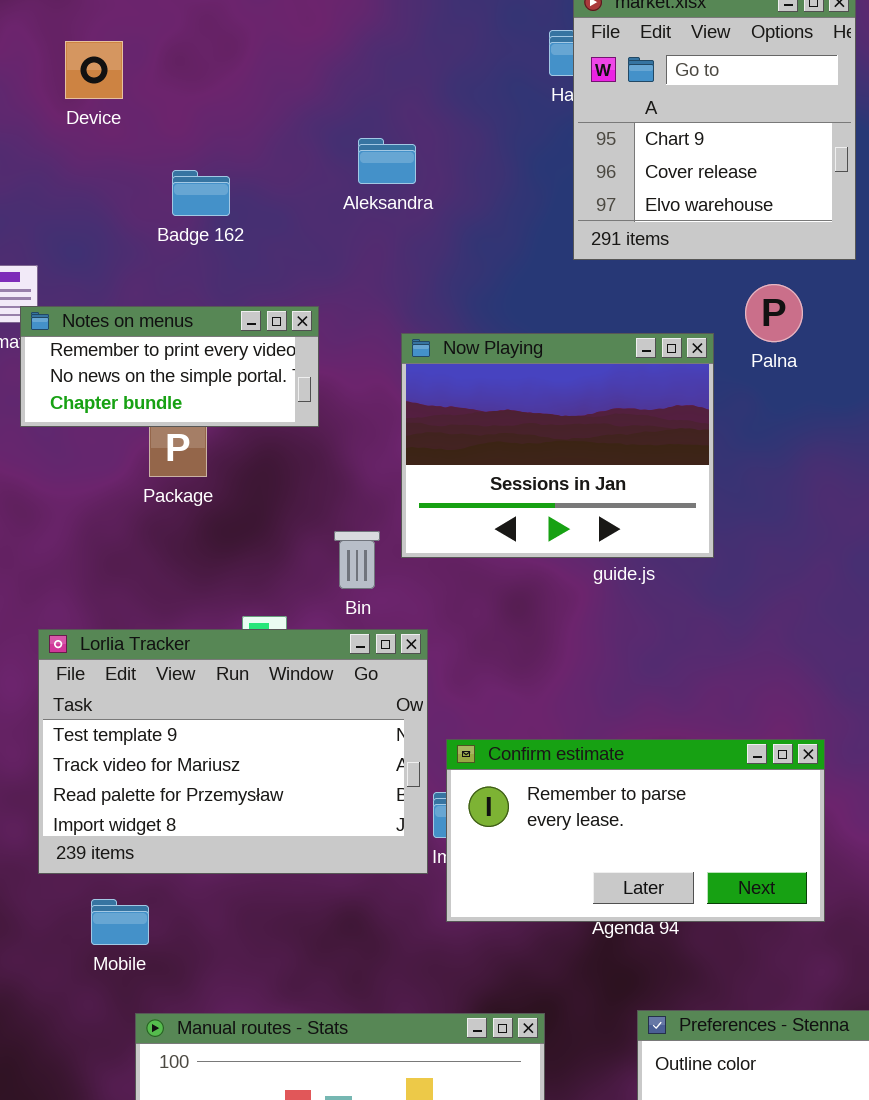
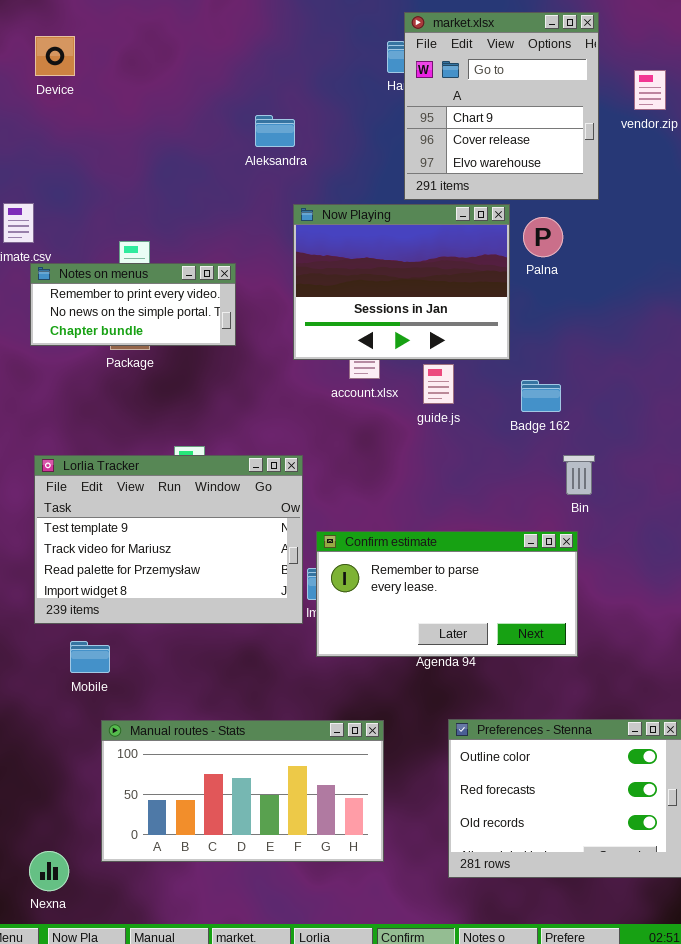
Device: [65,41,123,99] -> [35,36,75,76], moved
Badge 162: [172,170,230,216] -> [521,380,561,412], moved
Notes on menus: [20,306,319,427] -> [30,263,236,346], moved
Now Playing: [401,333,714,558] -> [293,204,510,360], moved
Bin: [334,531,380,589] -> [563,455,595,495], moved

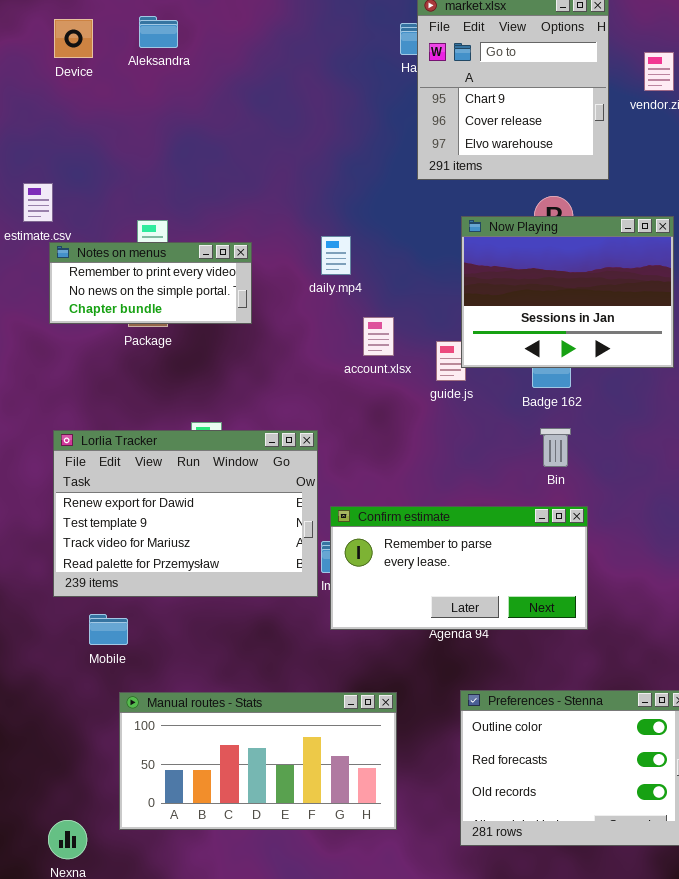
Aleksandra: [255,115,295,147] -> [139,16,178,48], moved
Now Playing: [293,204,510,360] -> [461,216,674,368], moved
Lorlia Tracker: [34,455,303,624] -> [53,430,318,597], scrolled up 1 row
Bin: [563,455,595,495] -> [540,428,571,467], moved

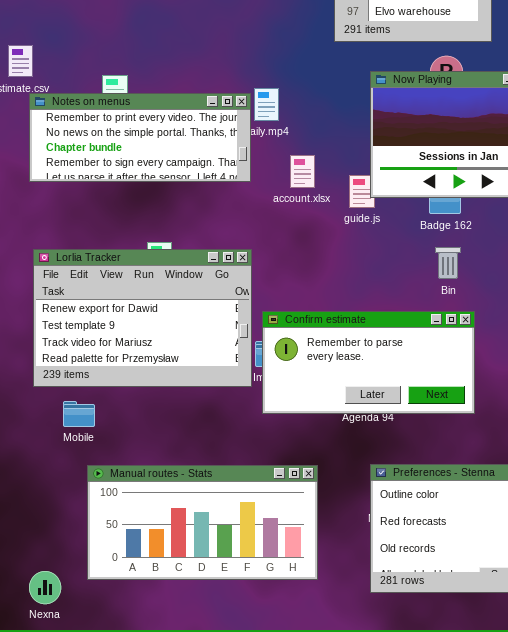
Notes on menus: [49,242,252,324] -> [29,93,251,182], resized

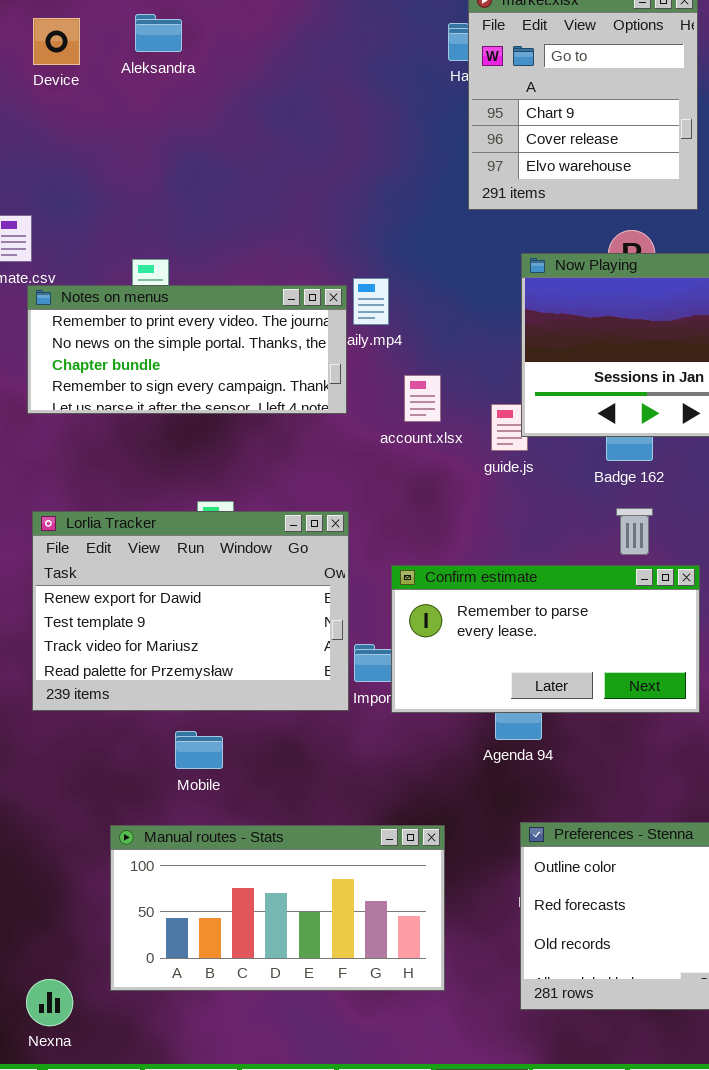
Confirm estimate: [262,311,475,414] -> [391,565,700,713], moved
Mobile: [63,401,95,427] -> [175,731,223,769], moved

